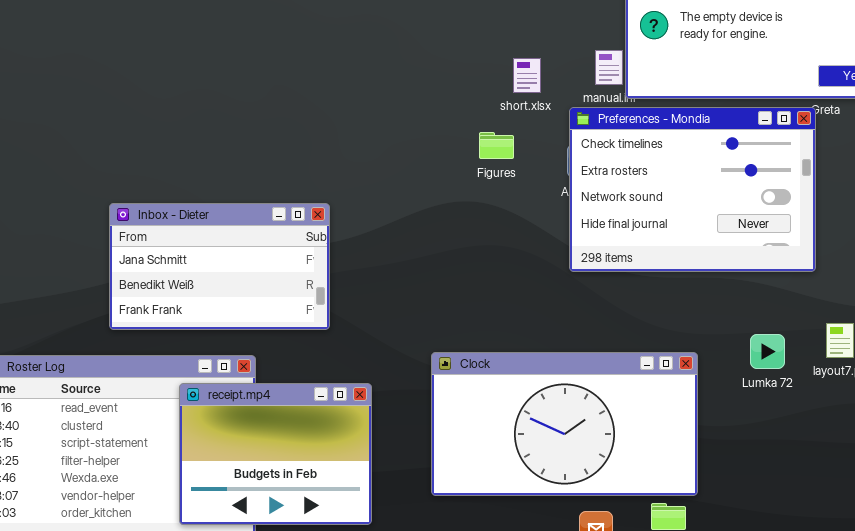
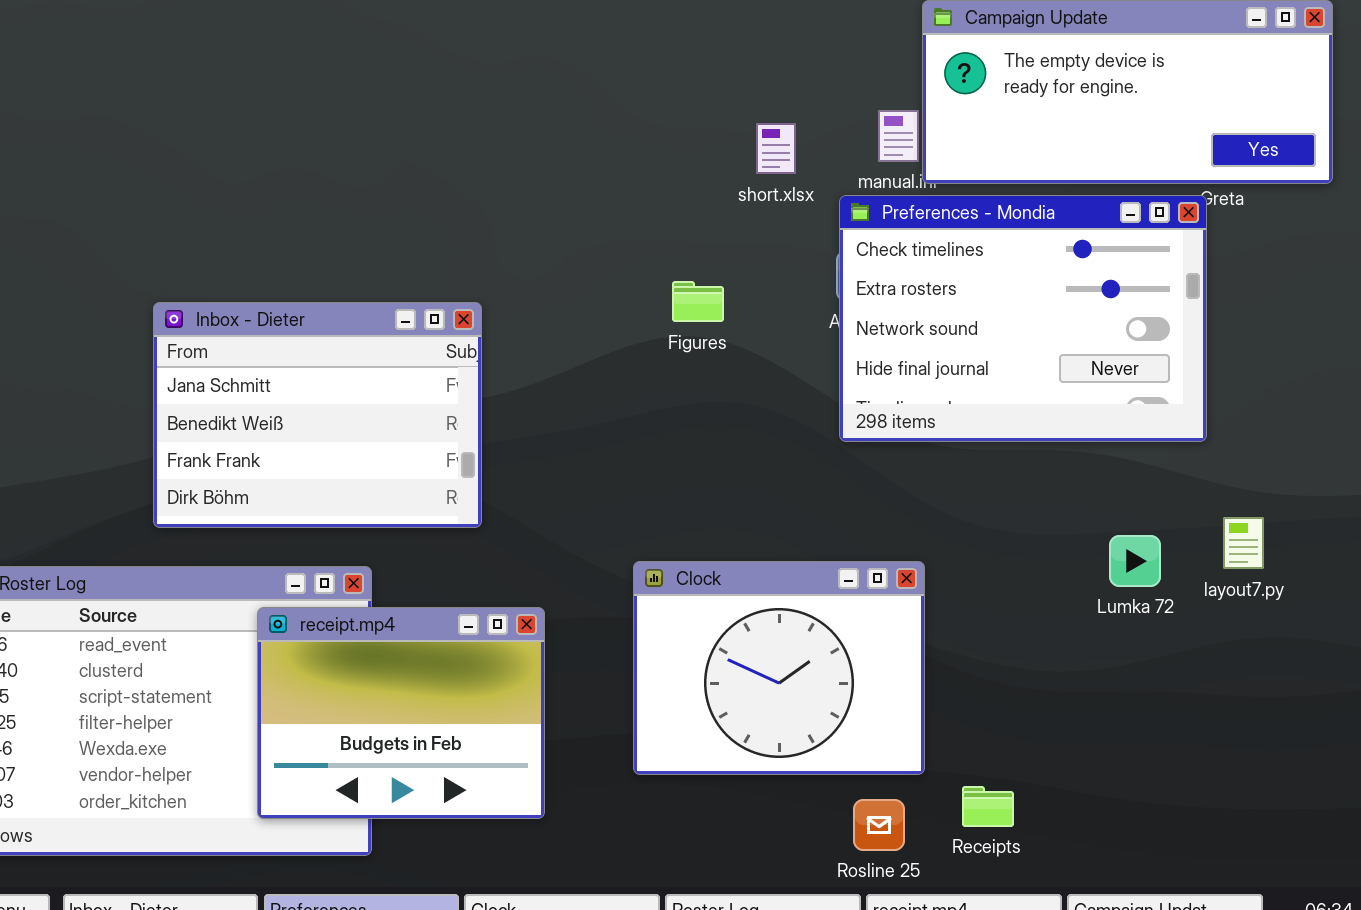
Figures: [479,132,514,159] -> [672,281,724,322], moved
Inbox - Dieter: [109,203,330,330] -> [153,302,482,528], resized
Clock: [431,352,698,496] -> [633,561,925,775], resized

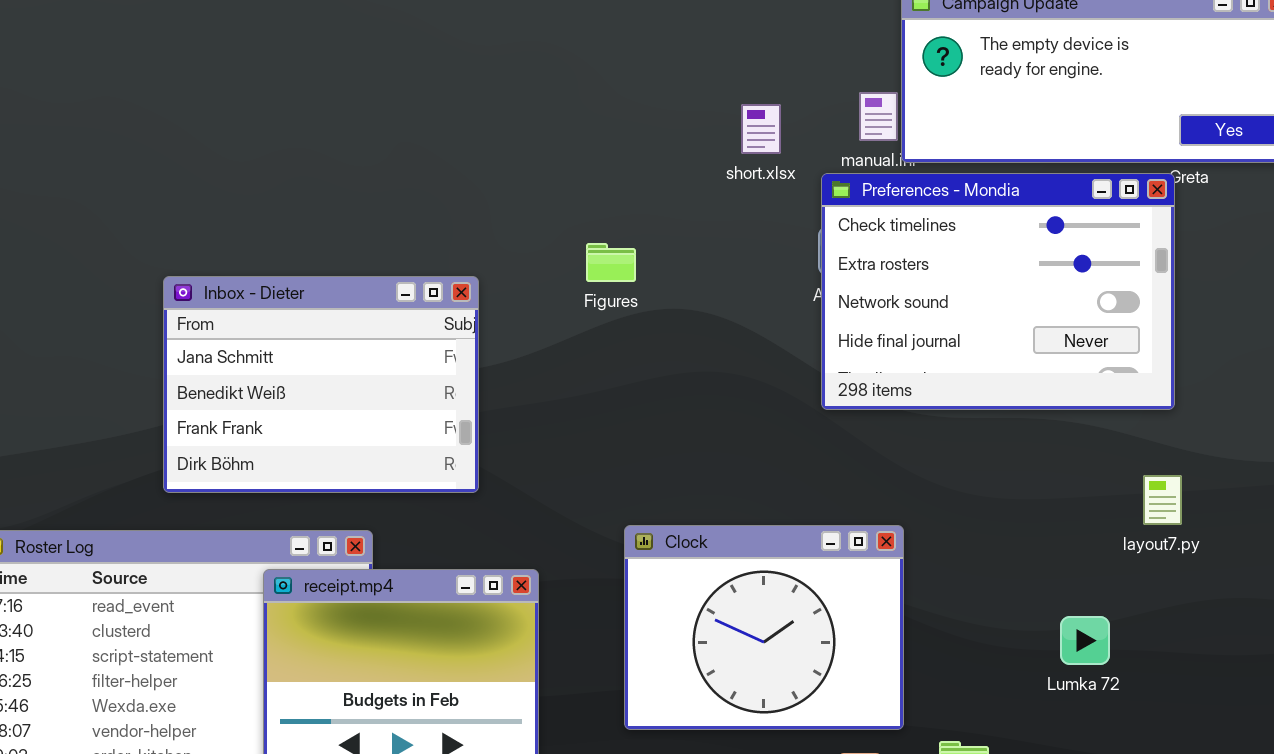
Figures: [672,281,724,322] -> [586,243,636,282], moved
layout7.py: [1223,517,1264,569] -> [1143,475,1182,525], moved
Lumka 72: [1109,535,1161,587] -> [1060,616,1110,665], moved

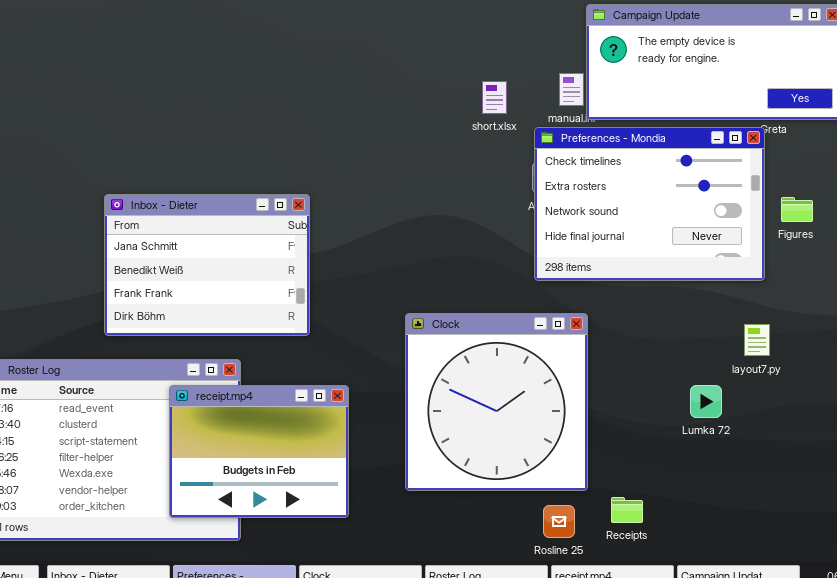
Figures: [586,243,636,282] -> [781,197,813,222], moved
Clock: [624,525,904,730] -> [405,313,588,491], resized
Lumka 72: [1060,616,1110,665] -> [690,385,722,418], moved

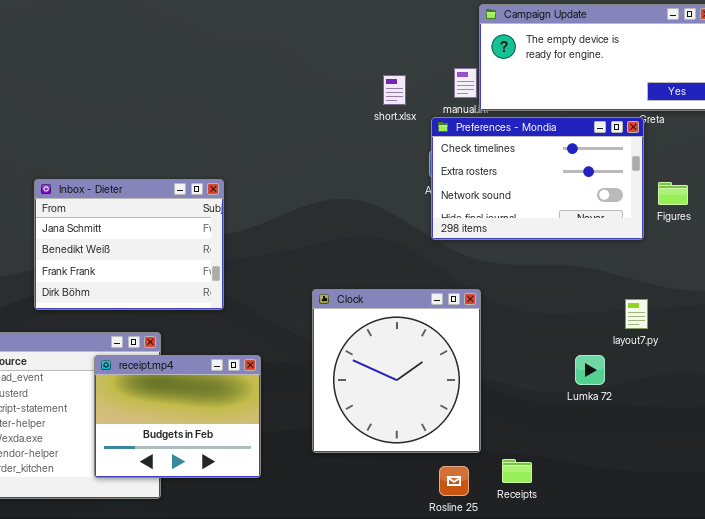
Preferences - Mondia: [534,127,765,281] -> [431,117,644,240], resized

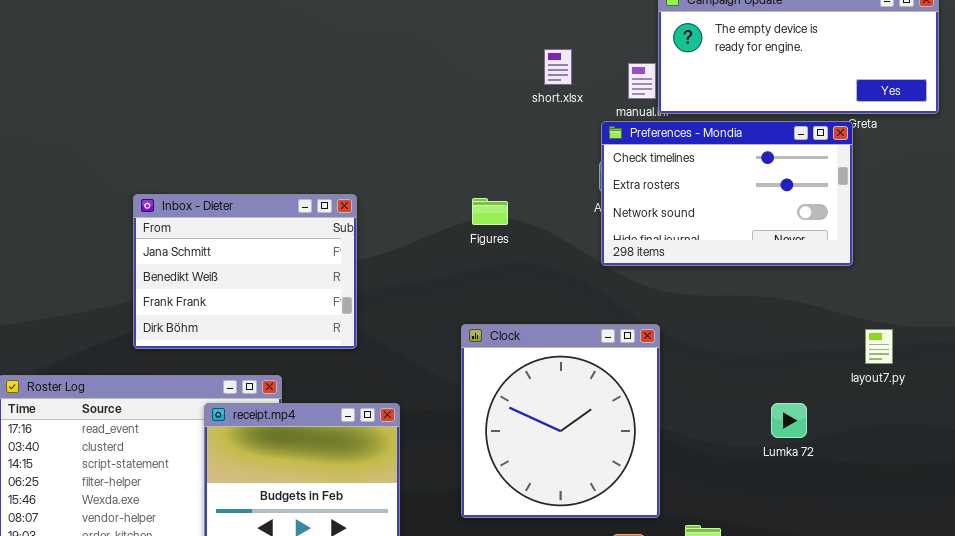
short.xlsx: [383,75,406,105] -> [544,49,572,85], moved
Figures: [658,182,688,205] -> [472,198,508,225], moved
layout7.py: [625,299,648,329] -> [865,329,893,364], moved

